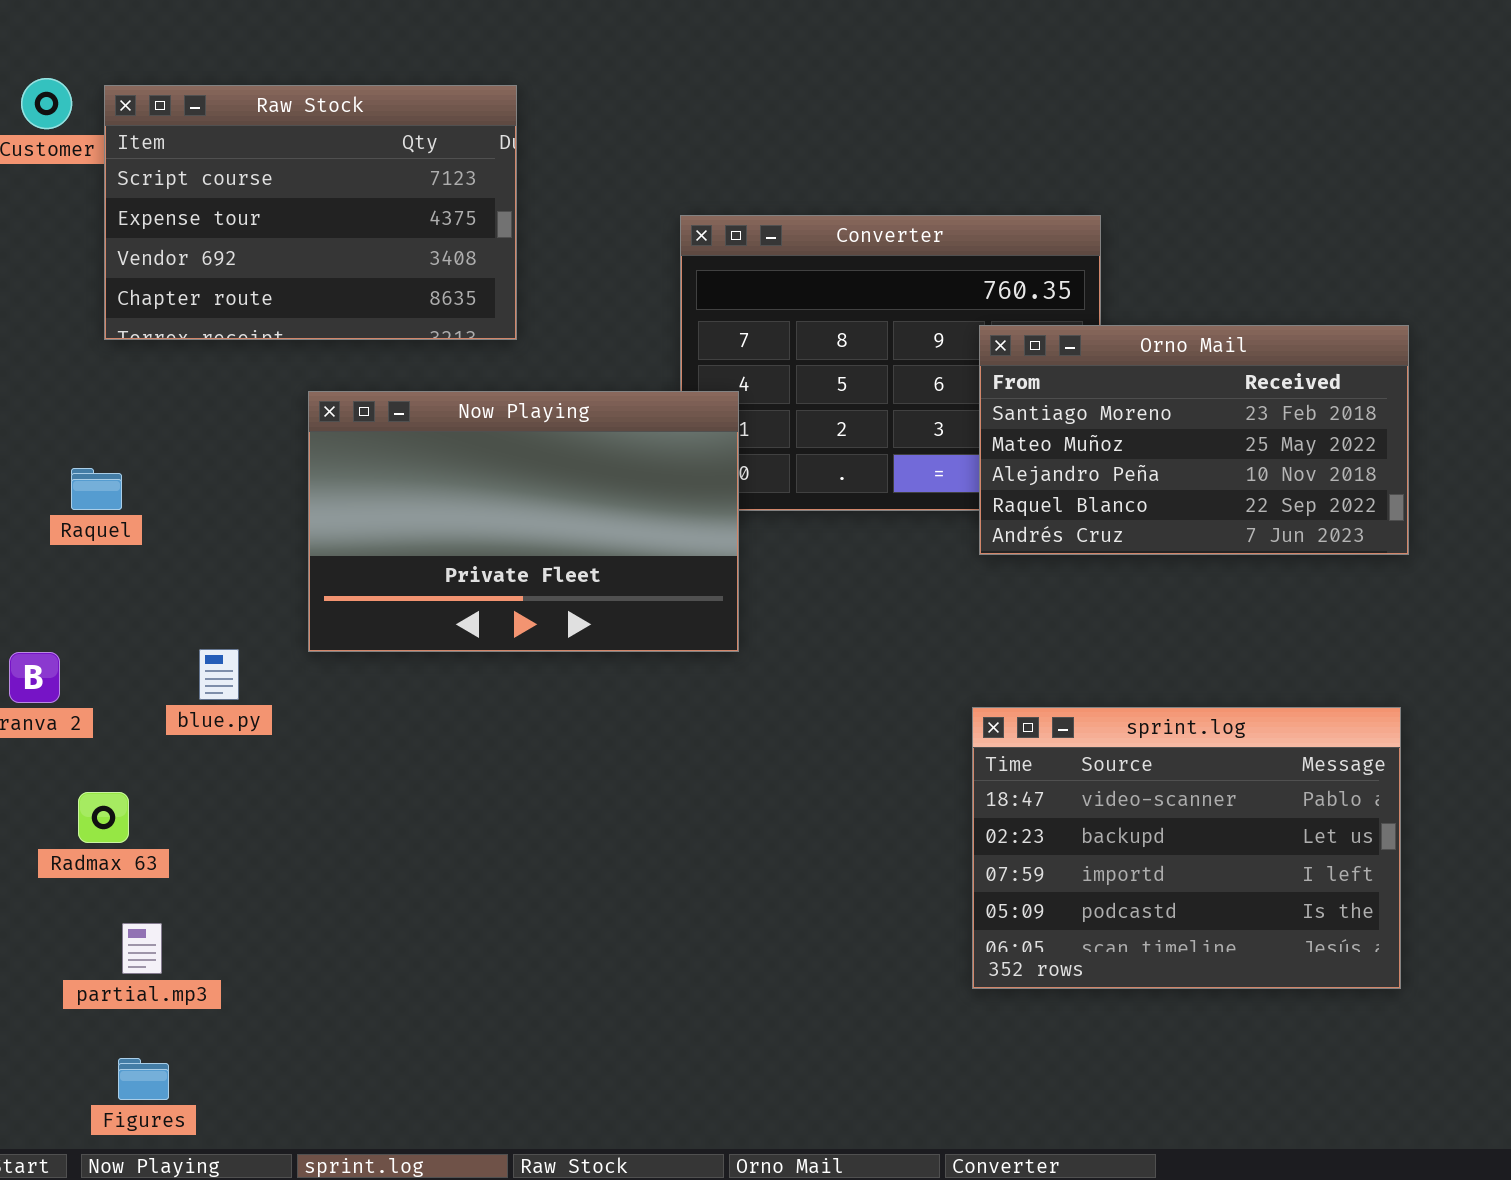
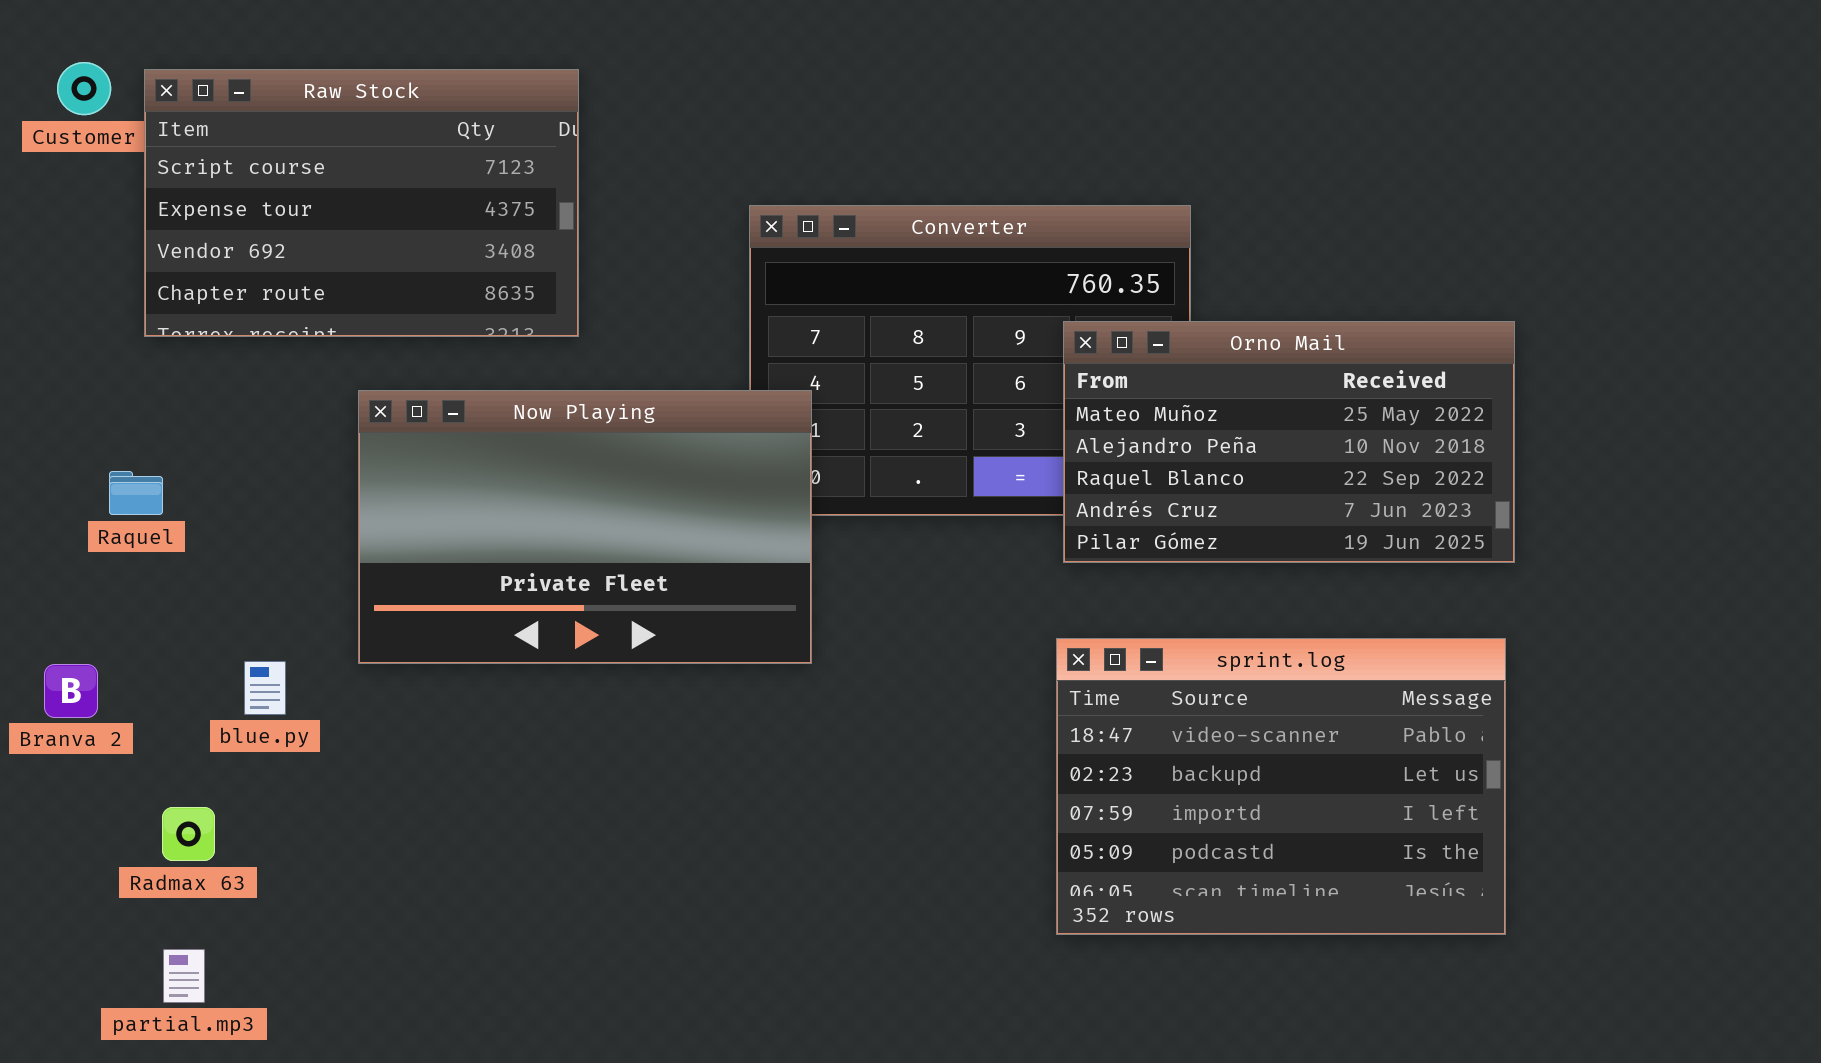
Orno Mail: [979,325,1409,555] -> [1063,321,1515,563], scrolled down 1 row
sprint.log: [972,707,1401,989] -> [1056,638,1506,935], moved
Radmax 63: [78,792,129,843] -> [162,807,215,861], moved

